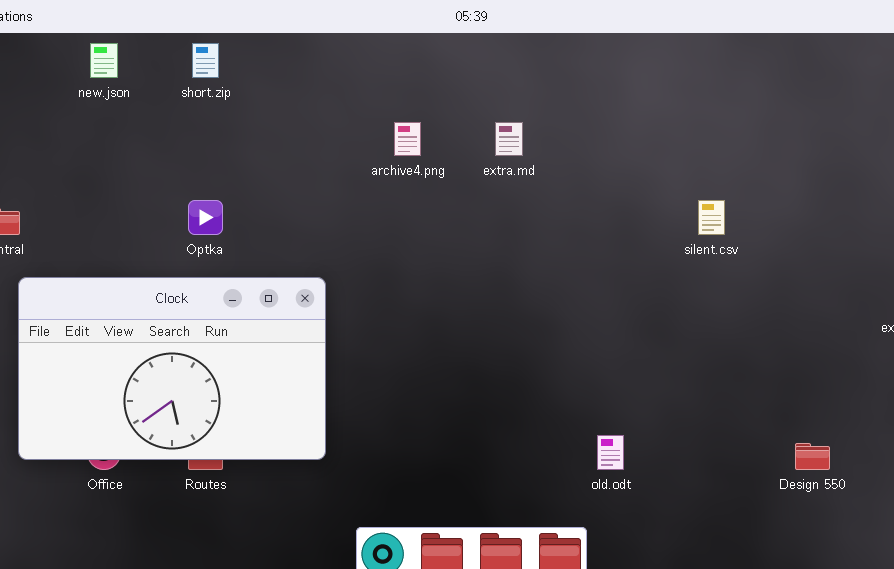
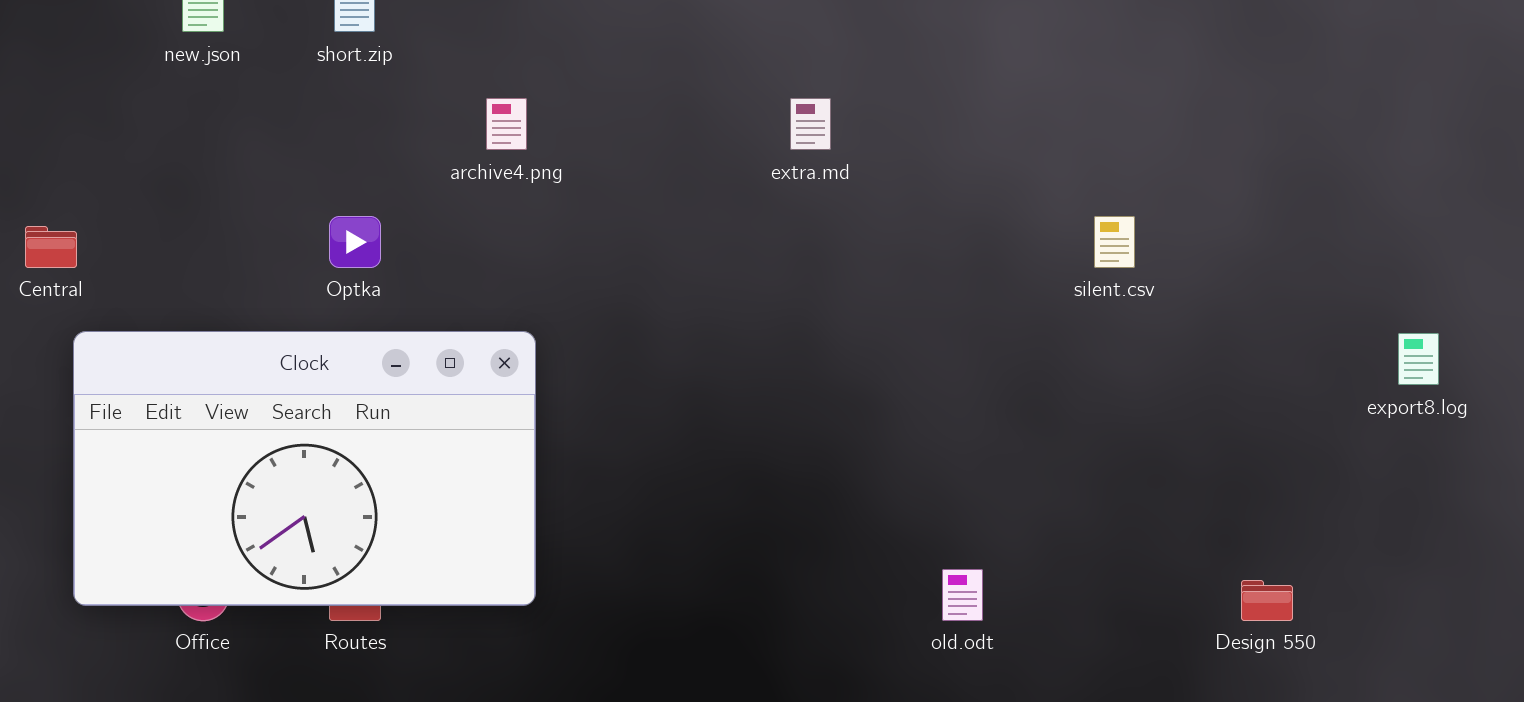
archive4.png: [394,122,421,156] -> [486,98,527,150], moved

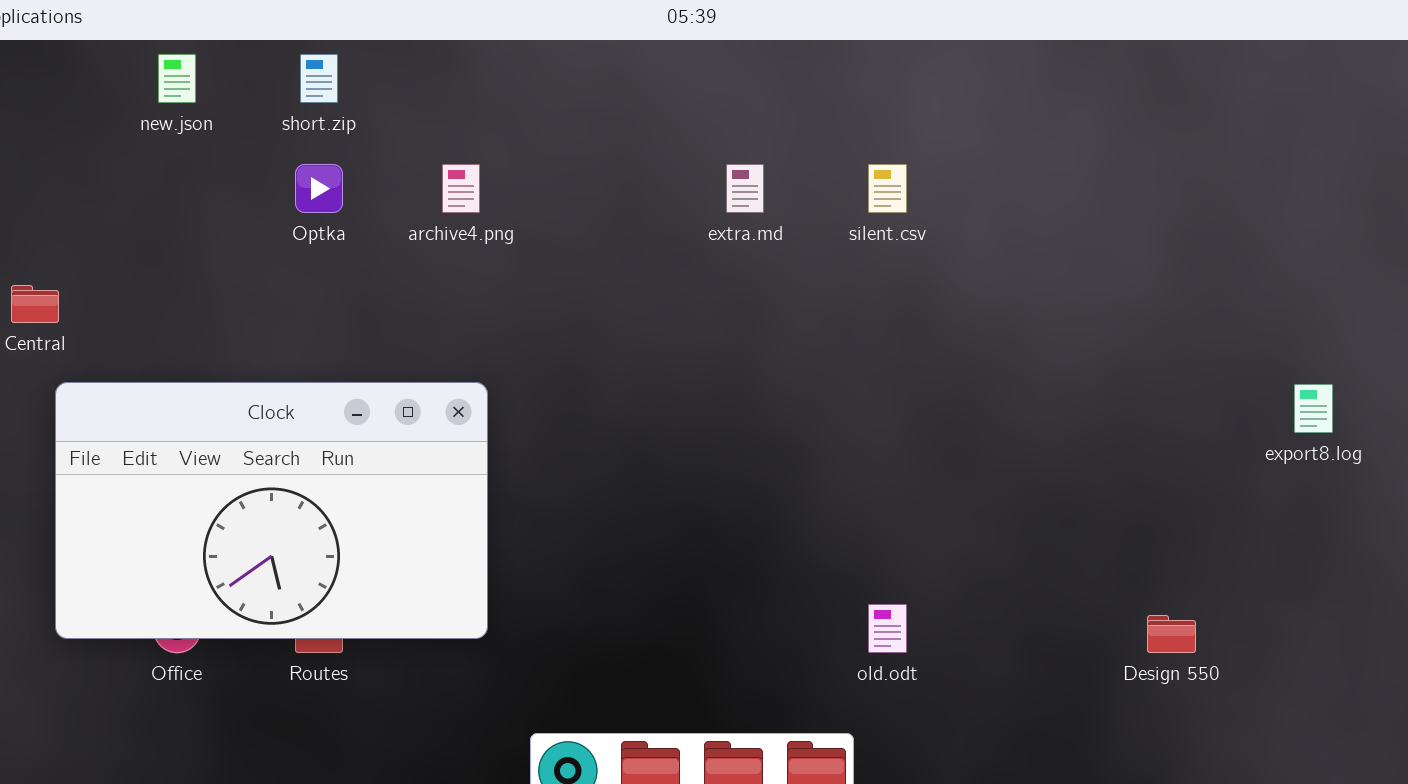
Optka: [329,216,381,268] -> [295,164,343,213], moved
silent.csv: [1094,216,1135,268] -> [868,164,907,213], moved

